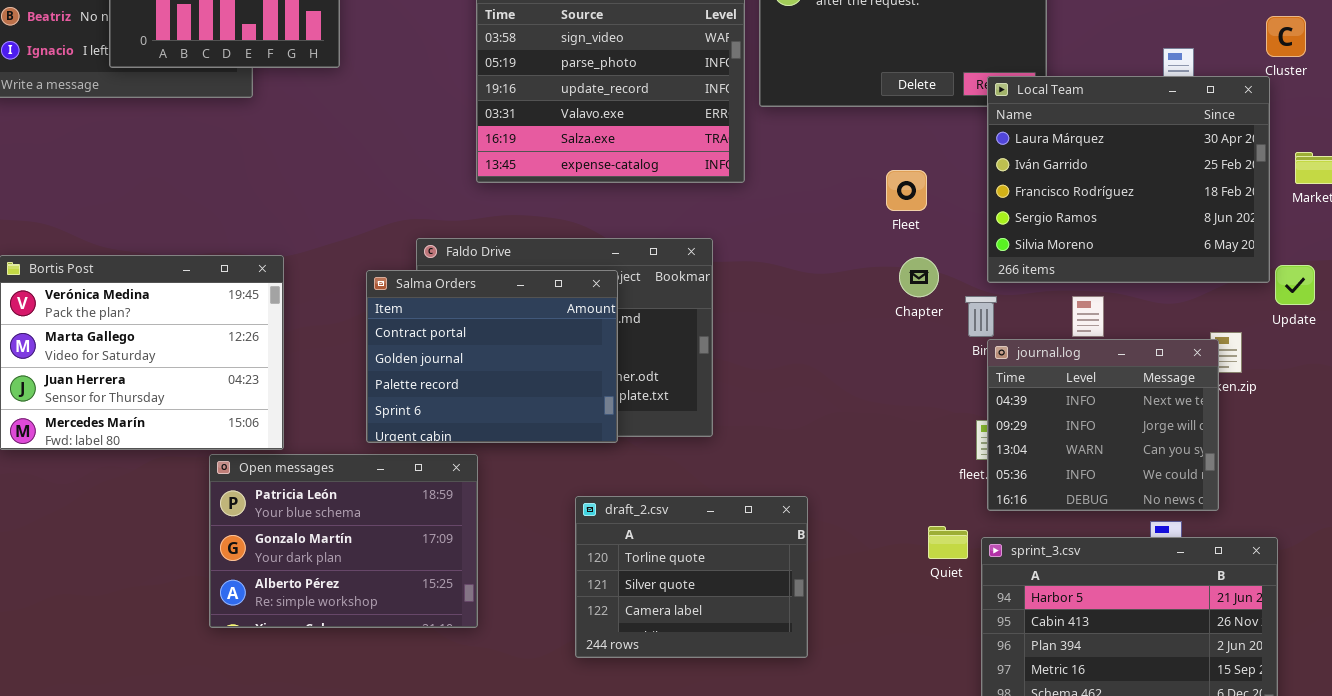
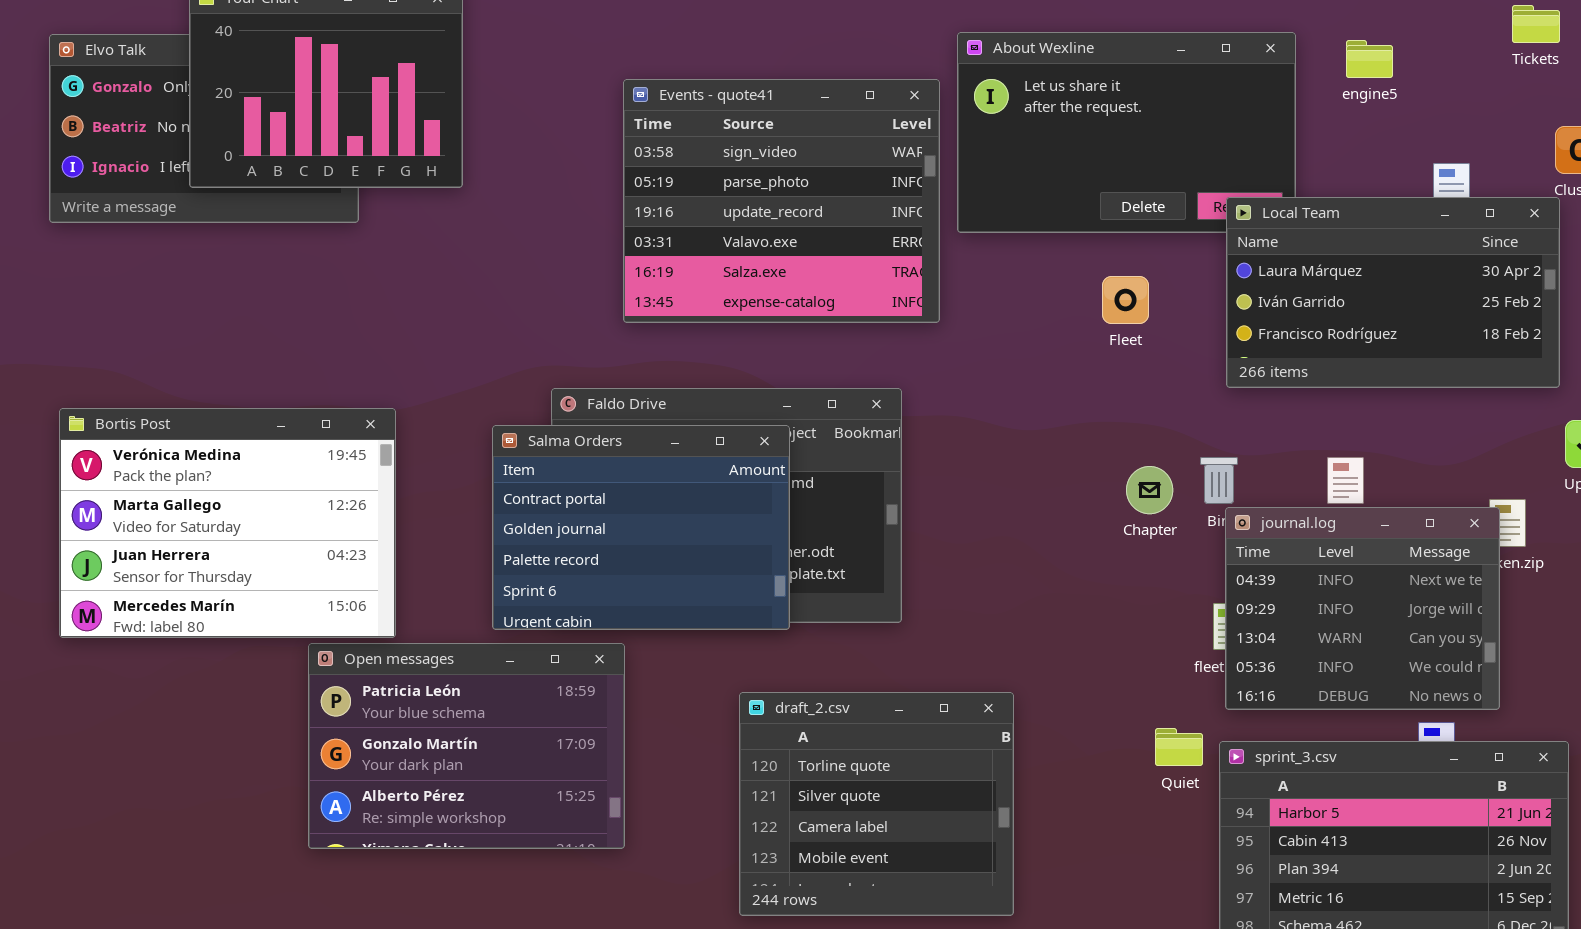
Local Team: [987,76,1270,283] -> [1226,197,1560,388], resized
Fleet: [886,170,927,211] -> [1102,276,1149,324], moved
Chapter: [899,257,939,297] -> [1126,466,1173,514], moved
draft_2.csv: [575,496,808,658] -> [739,692,1014,916], resized

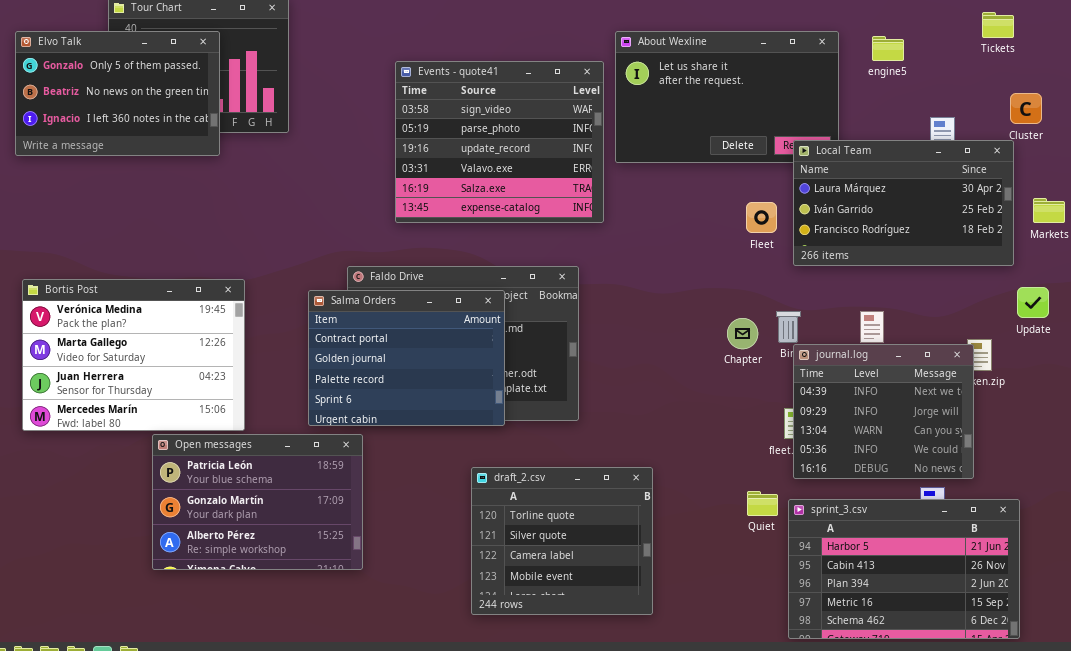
Elvo Talk: [49,34,359,223] -> [15,31,220,156], raised
Fleet: [1102,276,1149,324] -> [746,202,777,233], moved
Open messages: [308,643,625,849] -> [152,434,363,570], moved

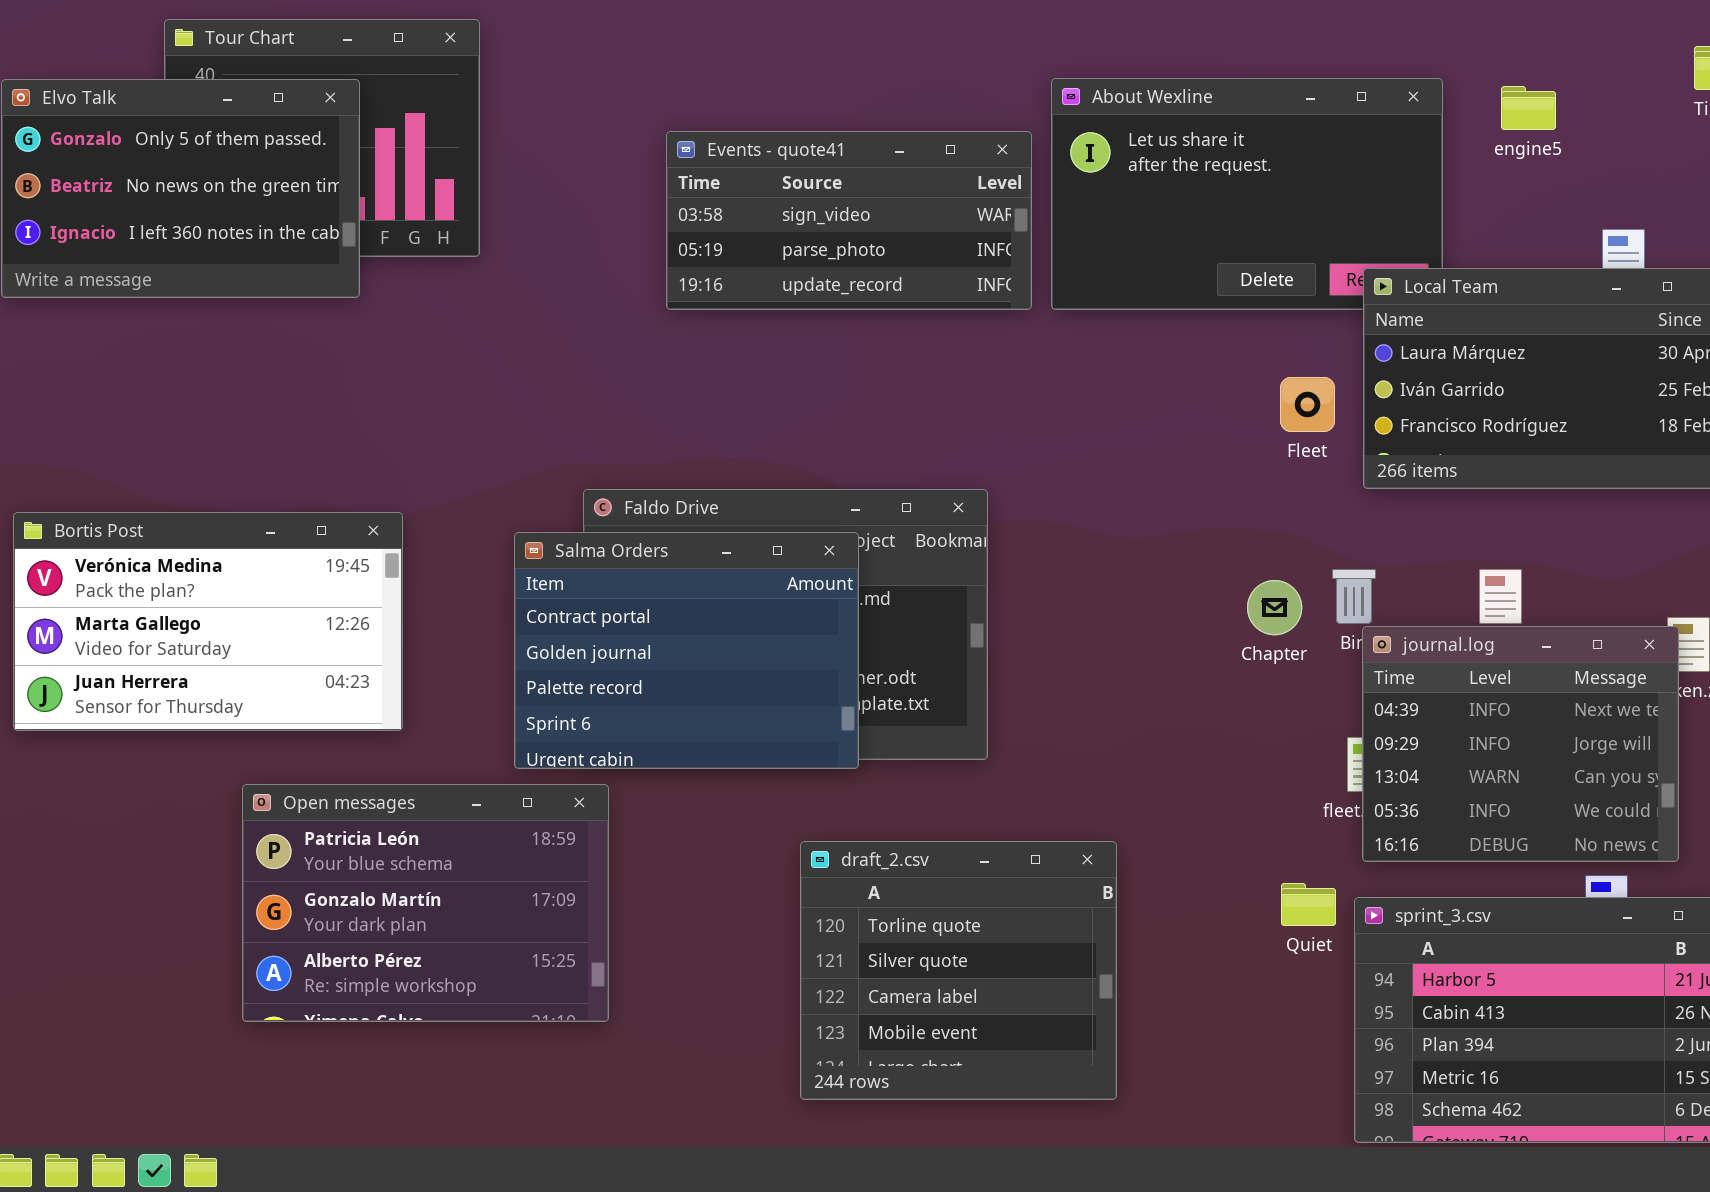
Events - quote41: [395,61,604,223] -> [666,131,1032,310], resized
Bortis Post: [22,279,245,431] -> [13,512,403,731], resized

